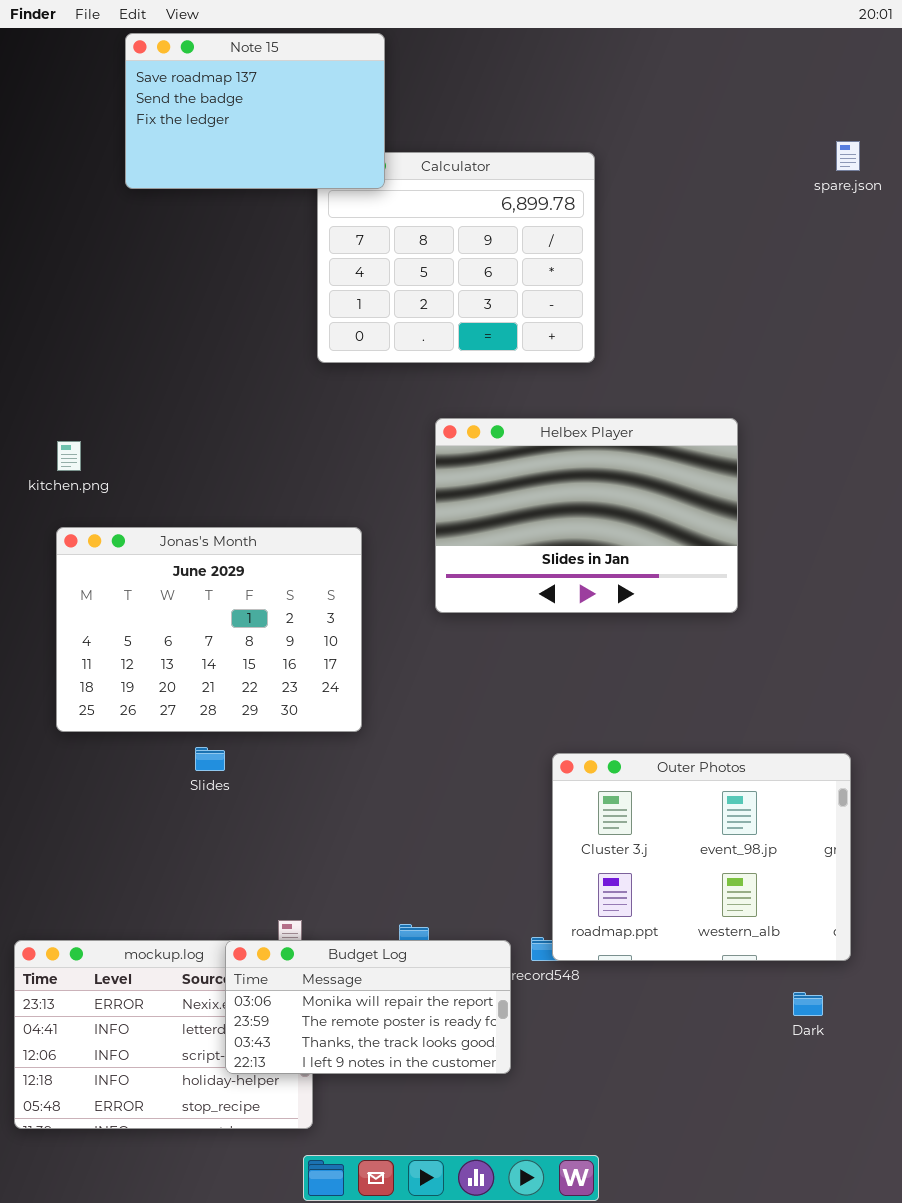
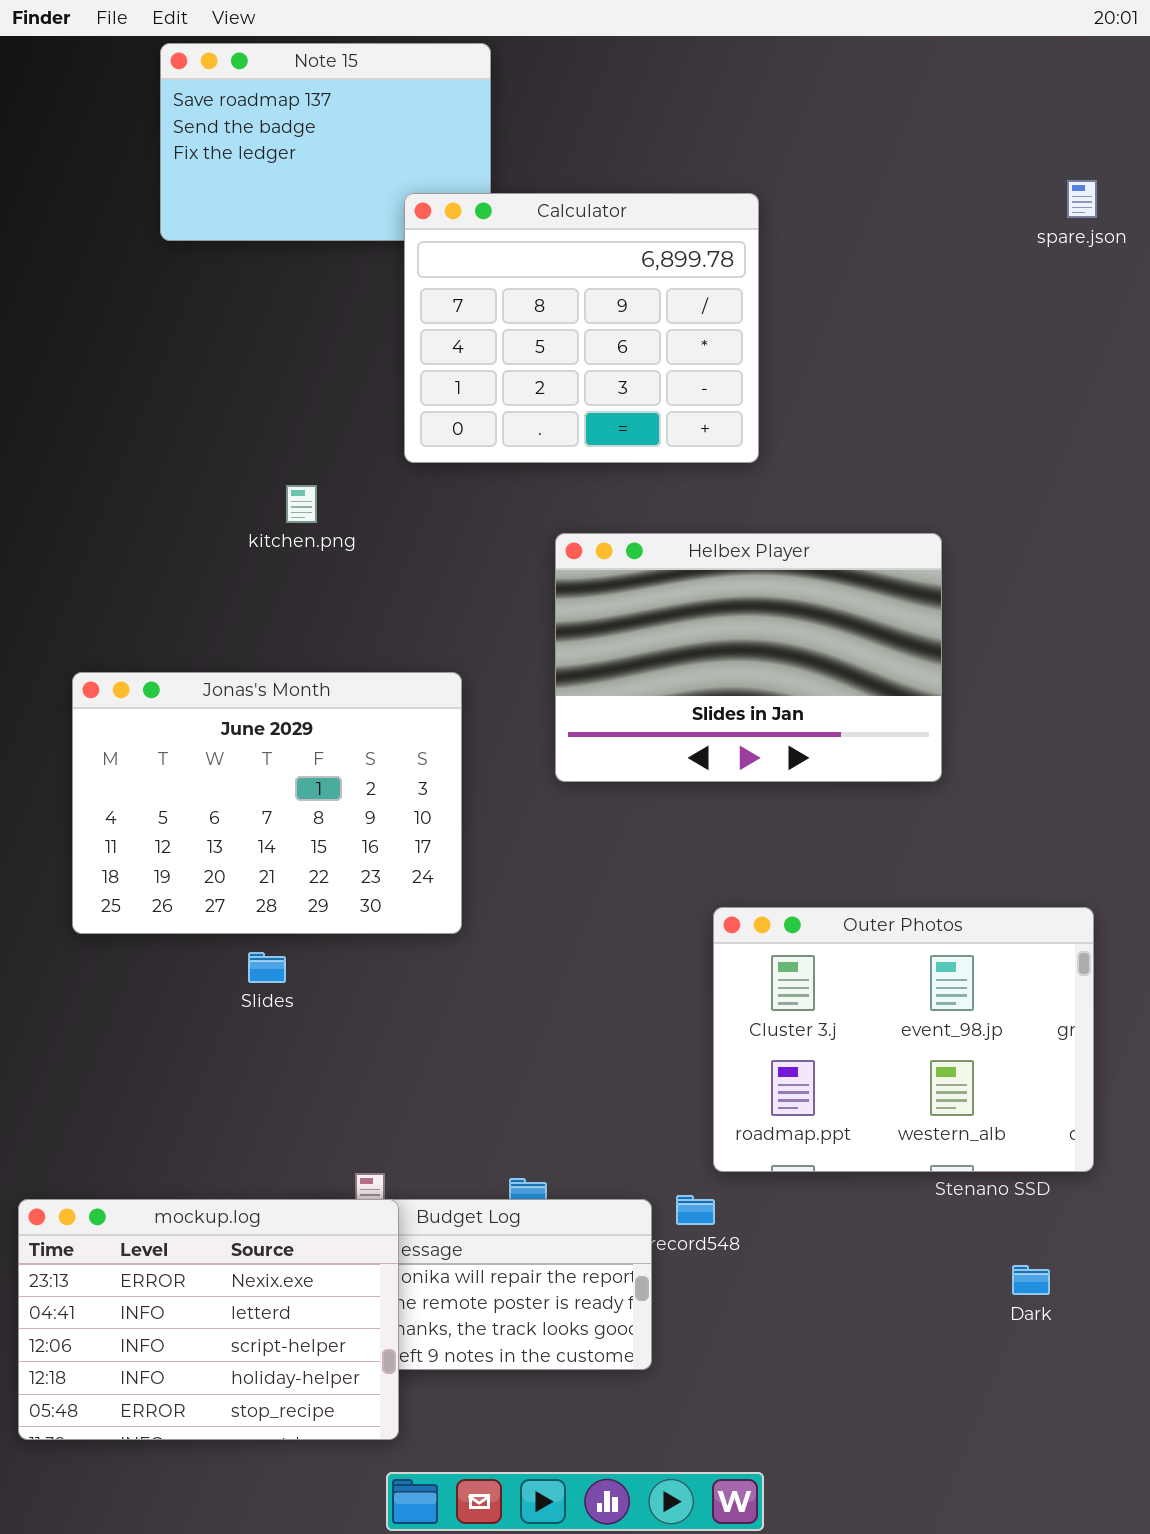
Calculator: [317,152,595,363] -> [404,193,759,463], raised
kitchen.png: [57,441,81,471] -> [286,485,317,523], moved
Outer Photos: [552,753,851,961] -> [713,907,1094,1172], moved
mockup.log: [14,940,313,1129] -> [18,1199,399,1440], raised

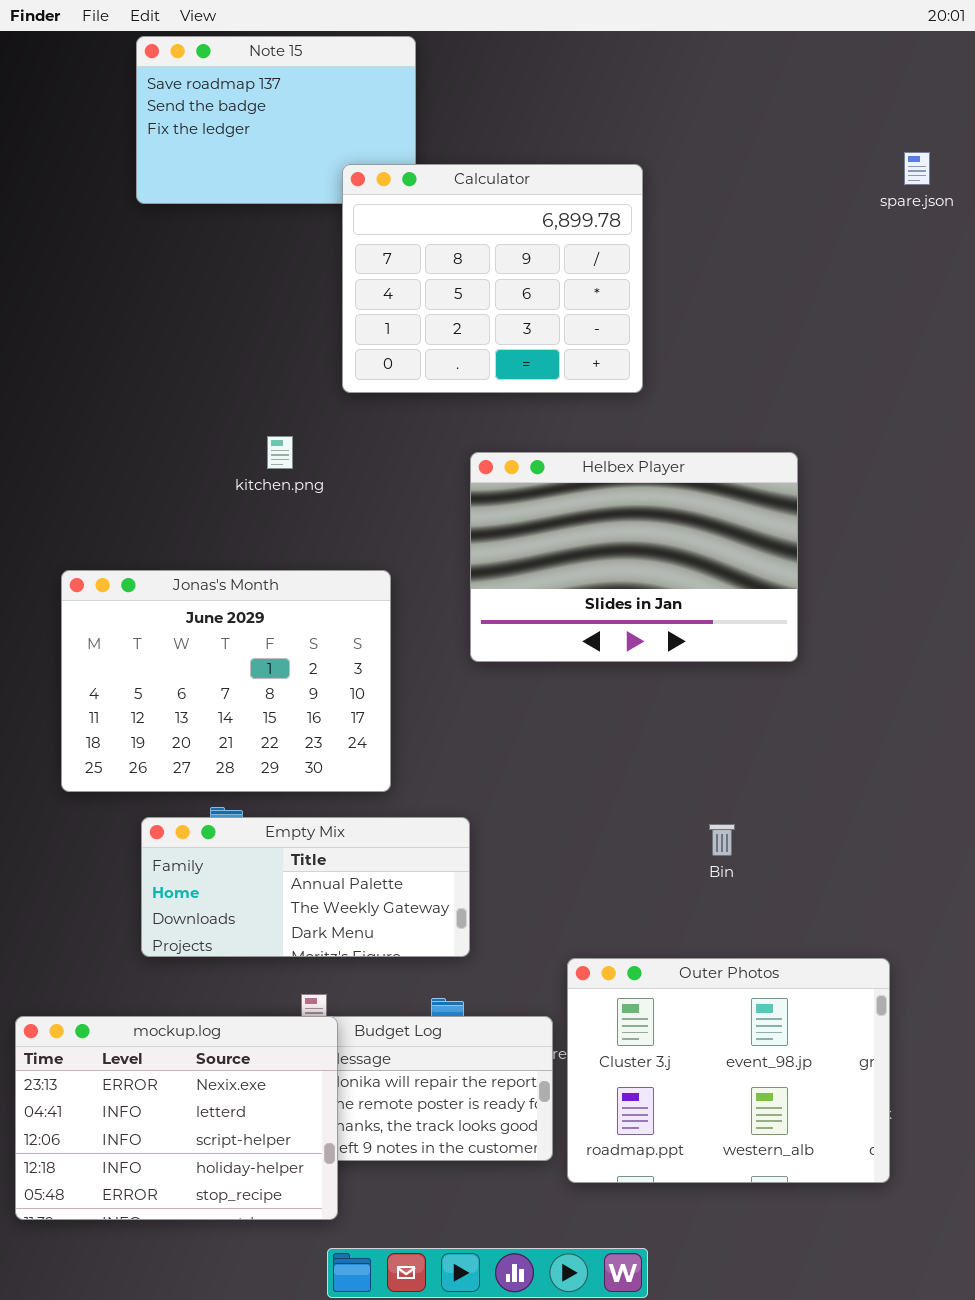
kitchen.png: [286,485,317,523] -> [267,436,293,469], moved
Outer Photos: [713,907,1094,1172] -> [567,958,890,1183], moved
Empty Mix: none -> [141,817,470,957], opened

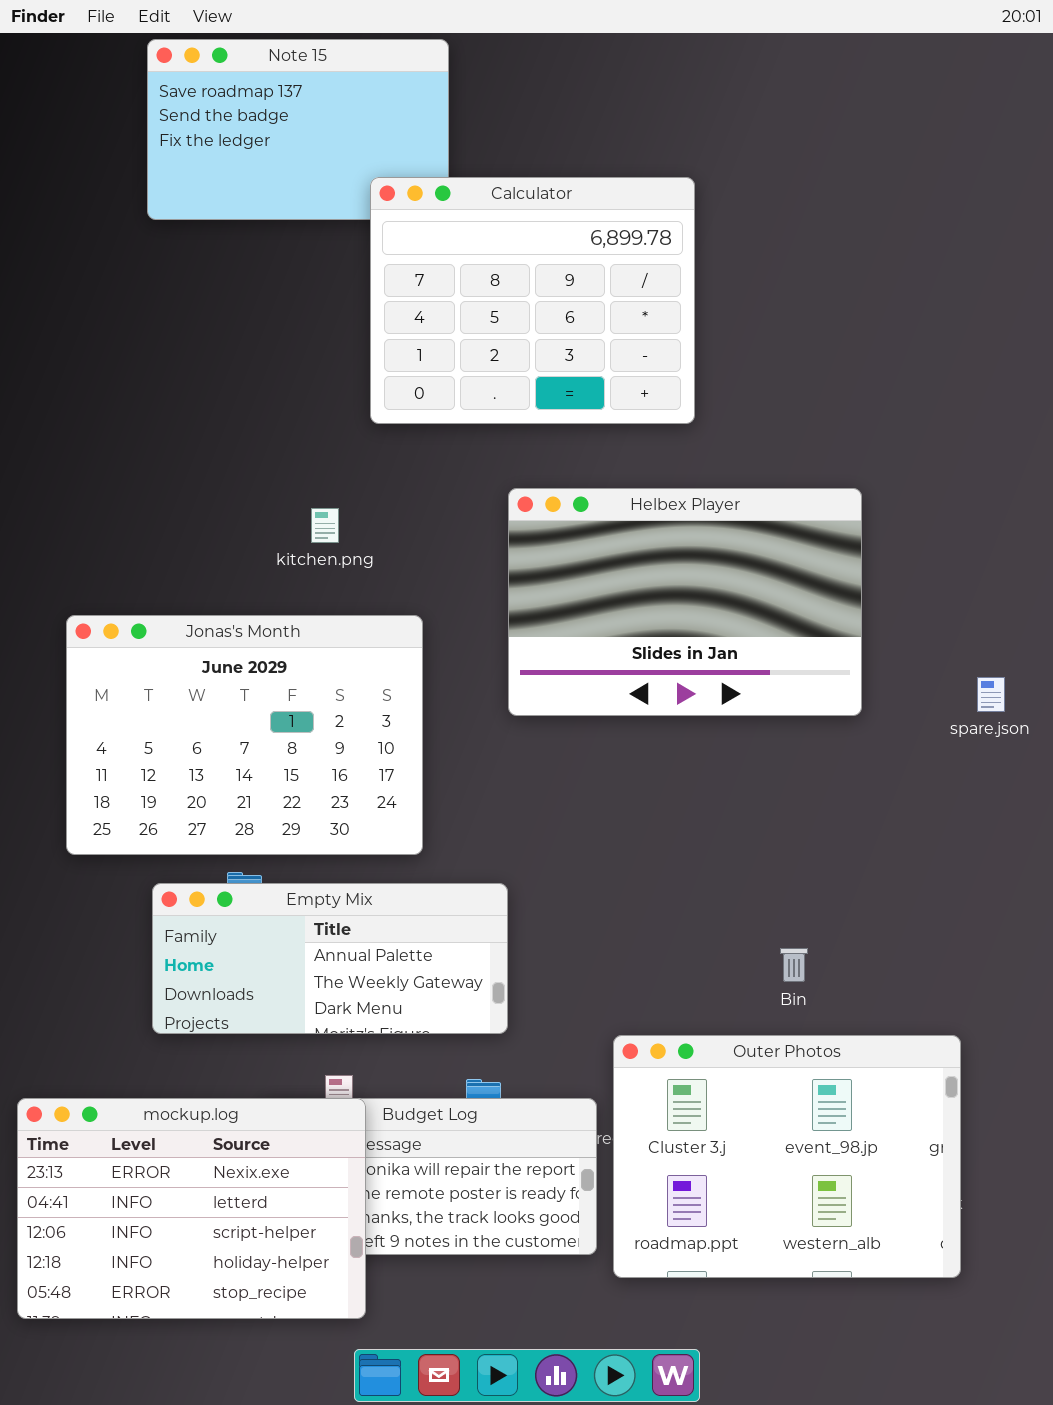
spare.json: [904,152,930,185] -> [977,677,1005,712], moved
kitchen.png: [267,436,293,469] -> [311,508,339,543], moved
Bin: [709,824,735,856] -> [780,948,808,982], moved

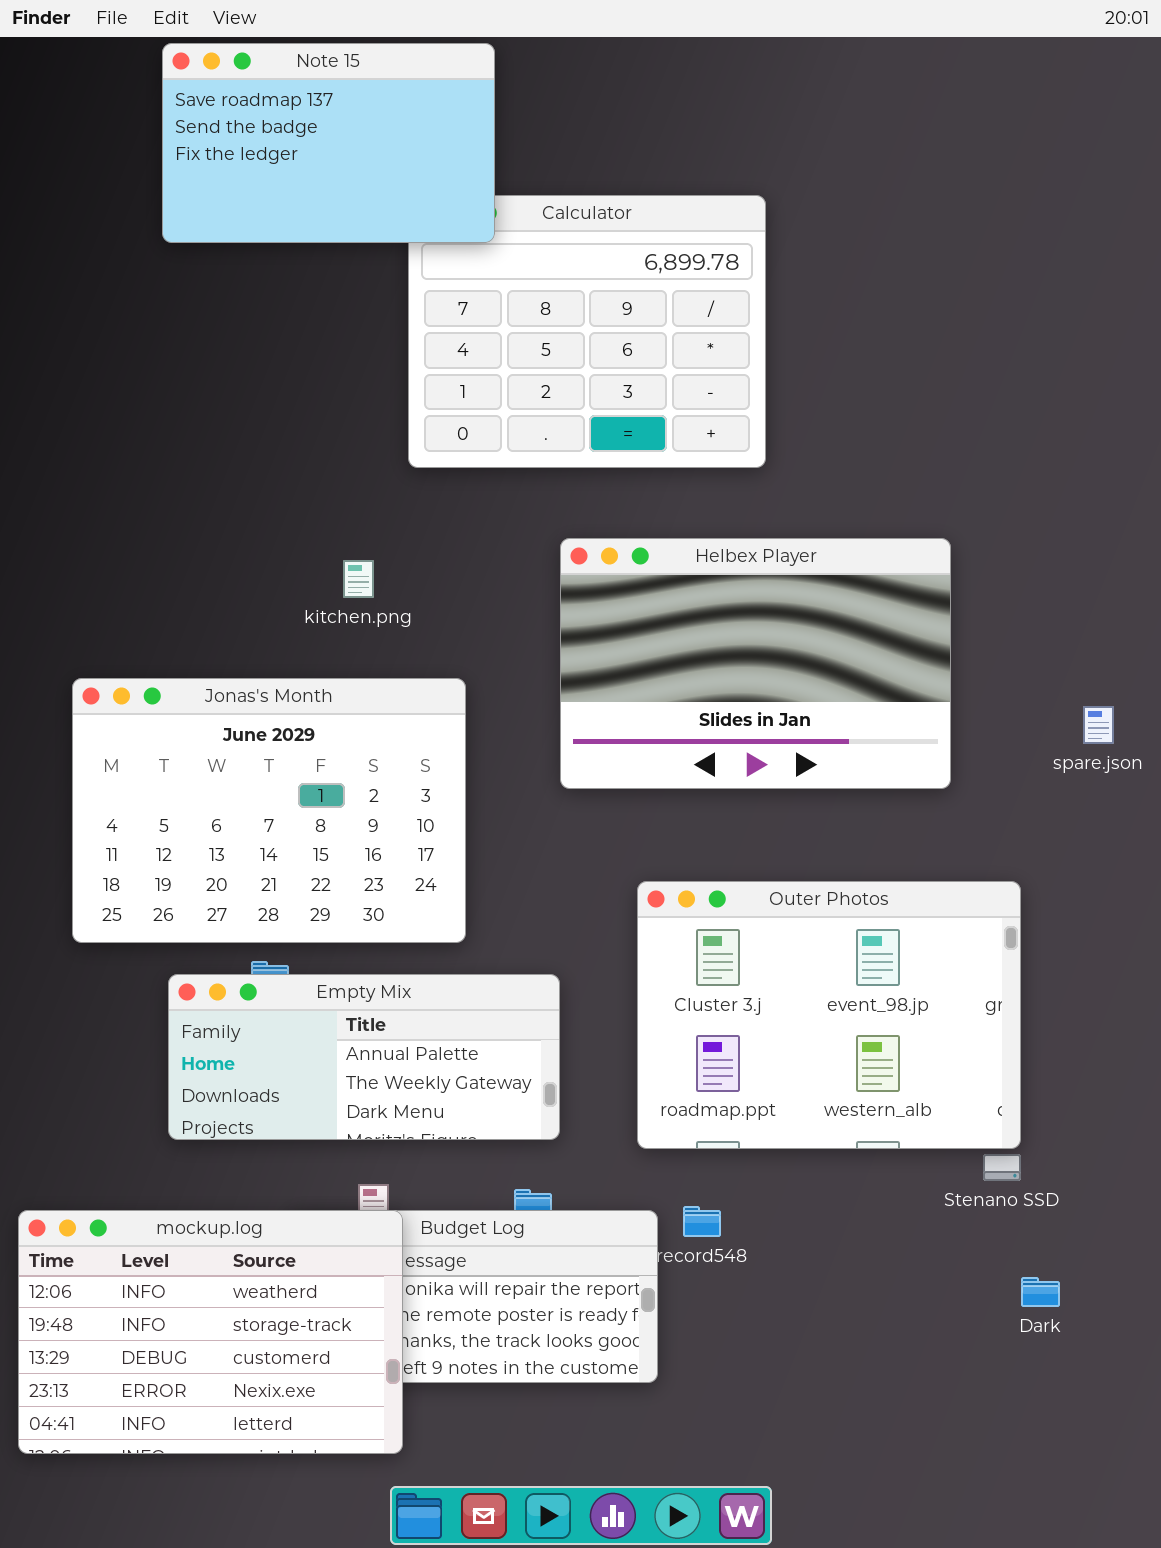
Note 15: [147,39,449,220] -> [162,43,495,243], raised
spare.json: [977,677,1005,712] -> [1083,706,1114,744], moved
Outer Photos: [613,1035,961,1278] -> [637,881,1021,1149], moved
mockup.log: [17,1098,366,1319] -> [18,1210,403,1454], scrolled up 3 rows

